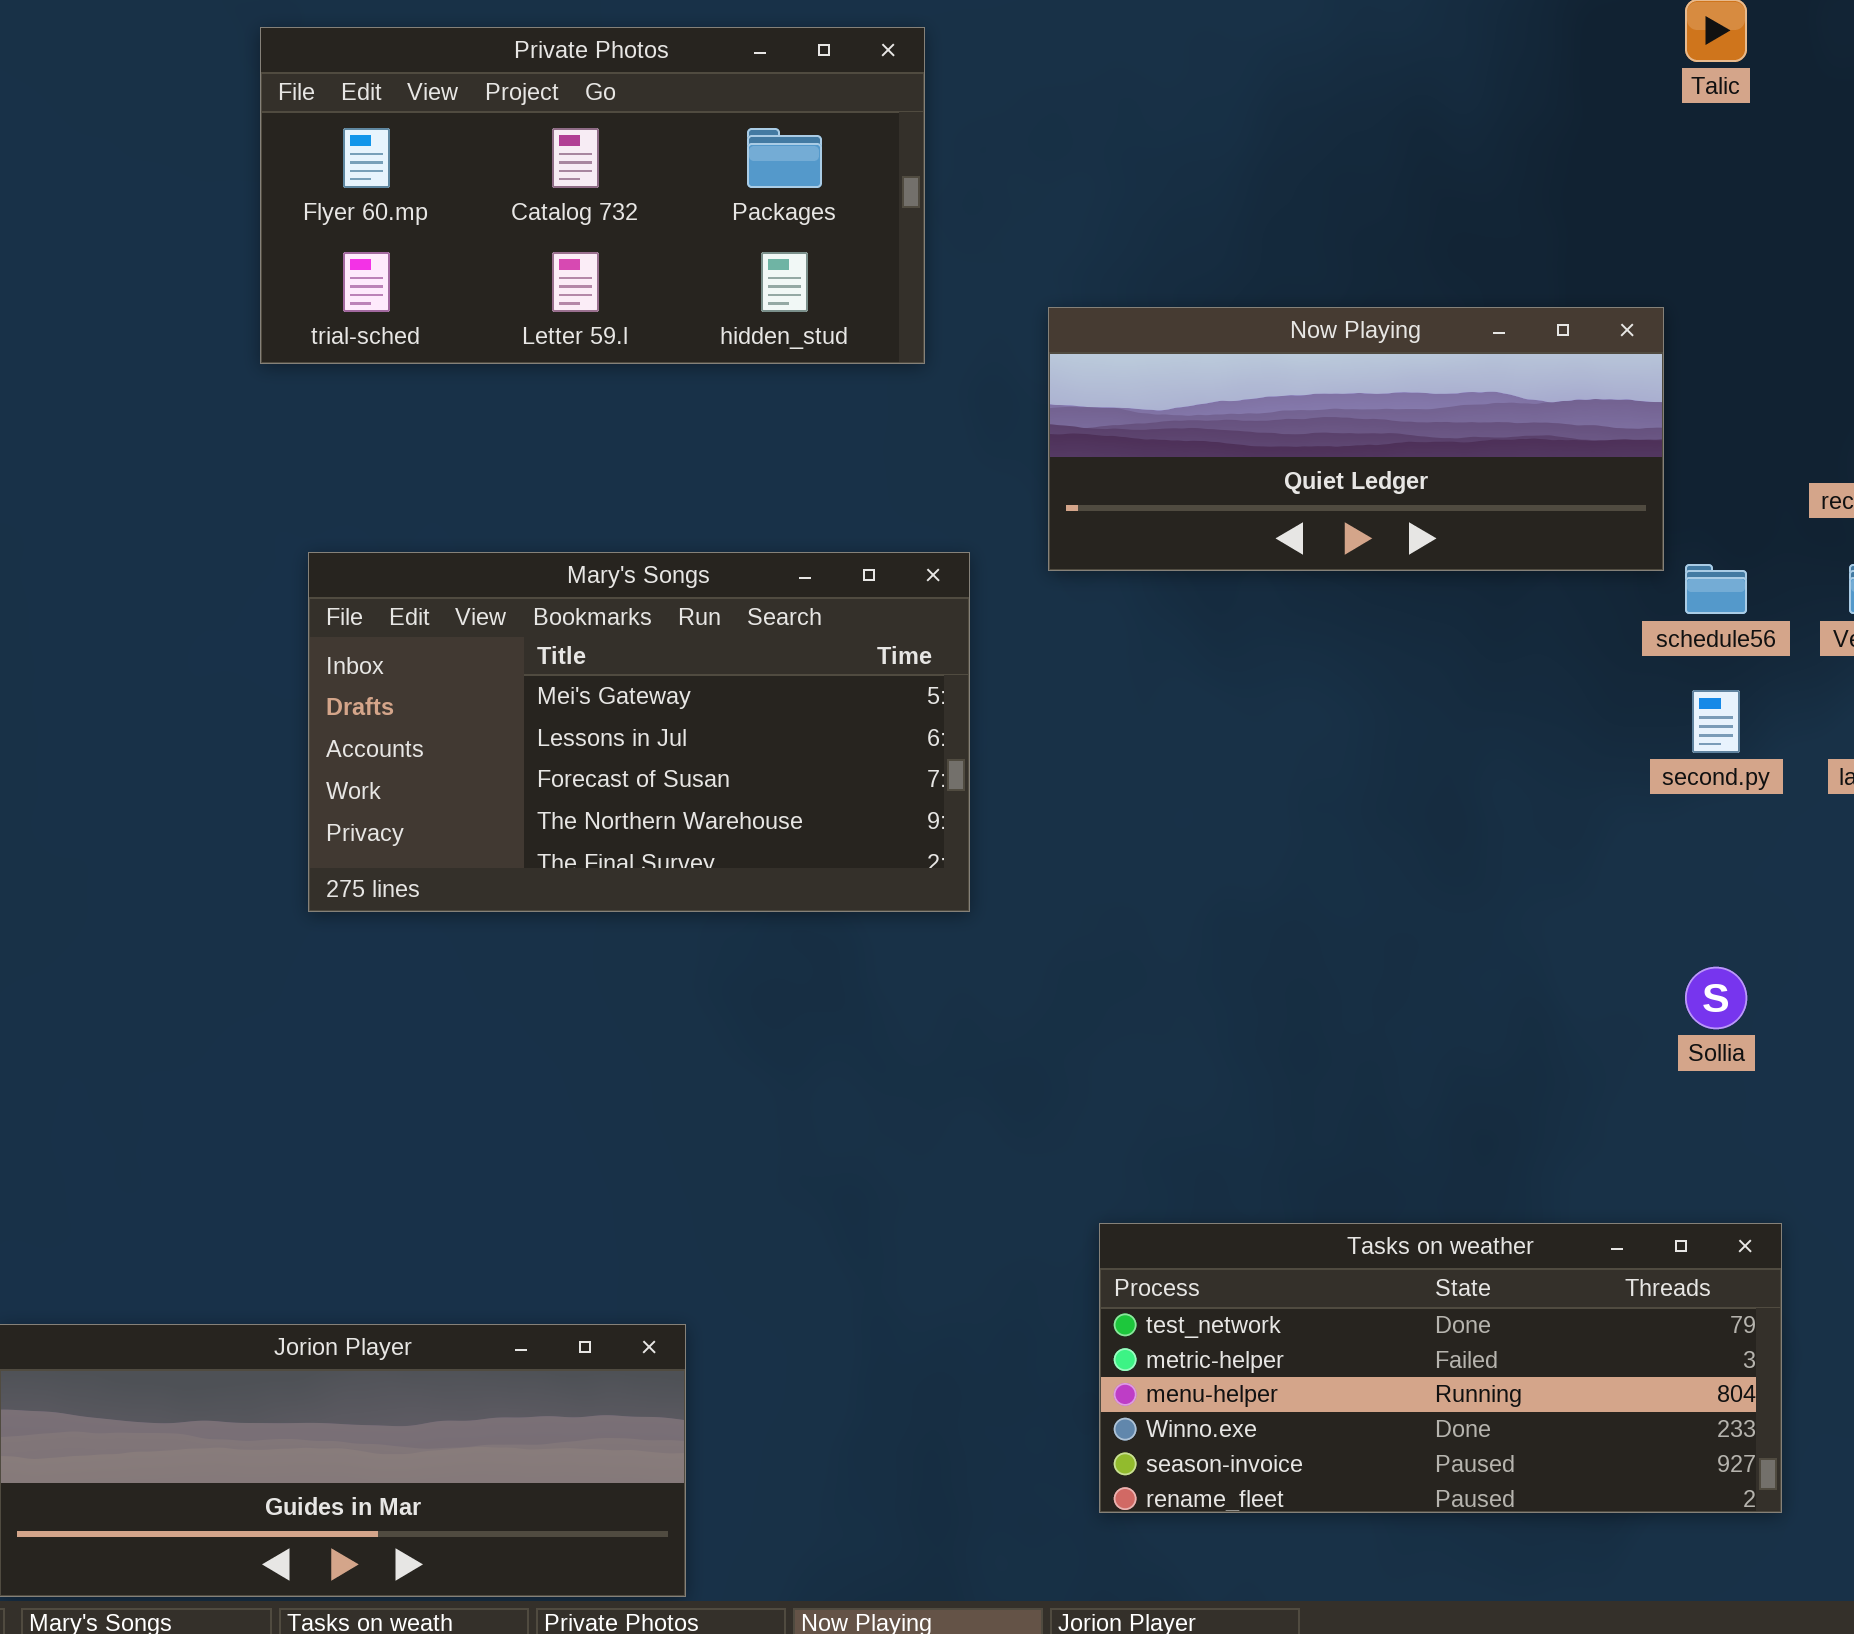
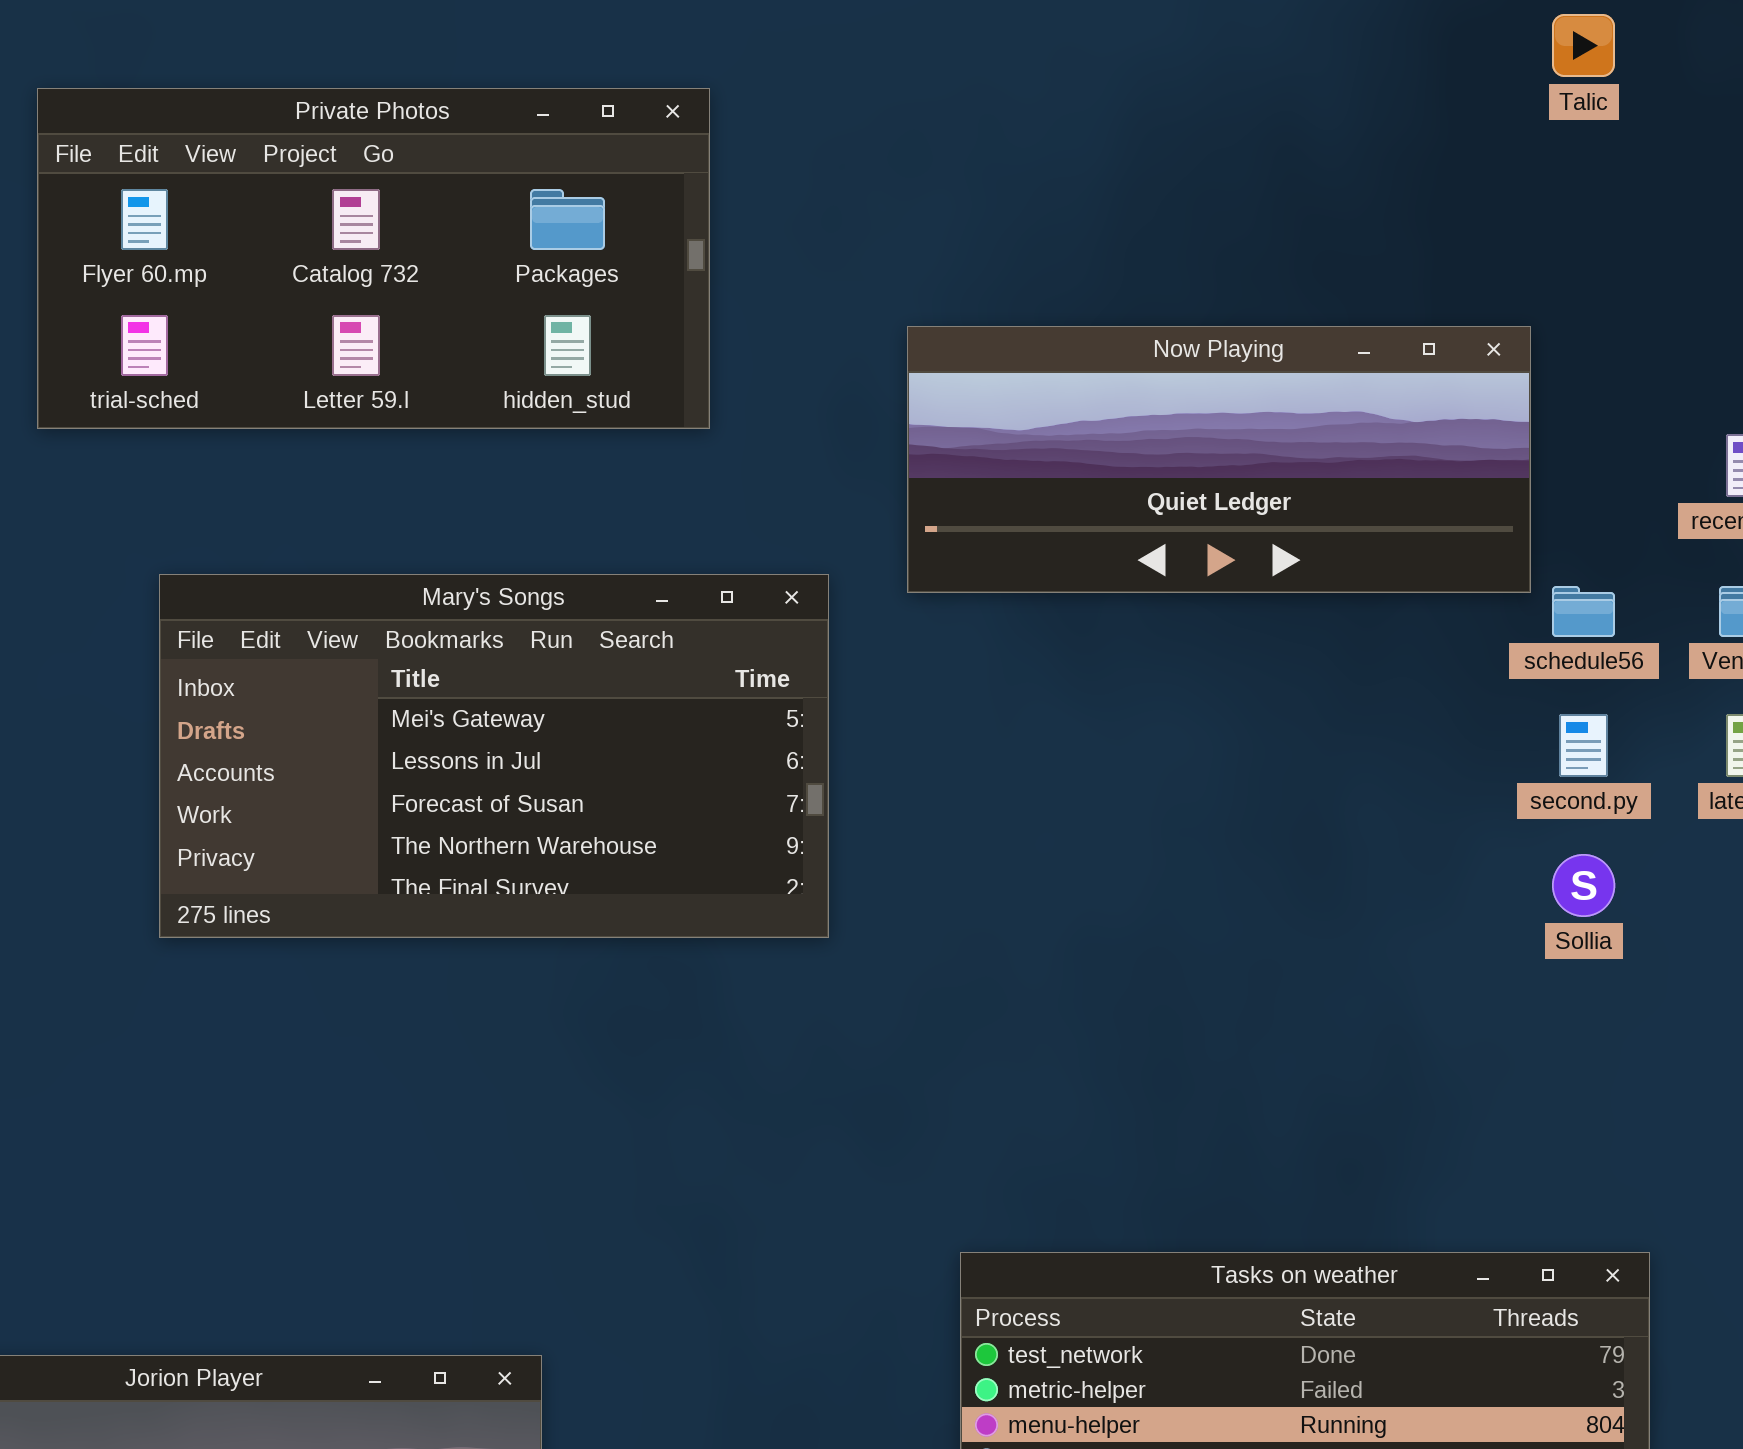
Private Photos: [260,27,925,364] -> [37,88,710,429], moved
Sollia: [1685,967,1747,1029] -> [1552,854,1615,917], moved

